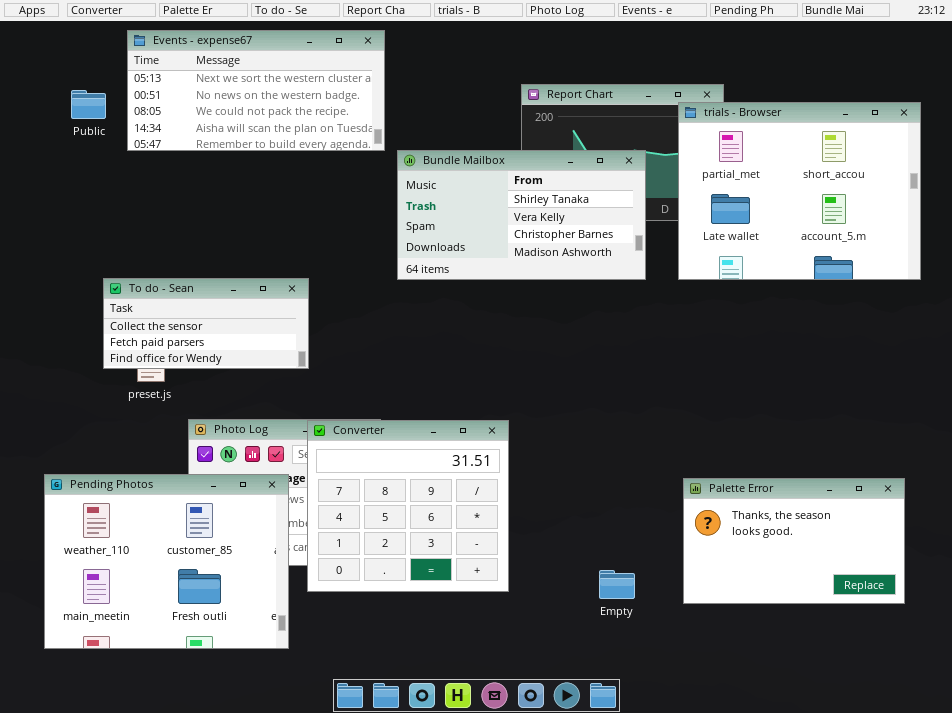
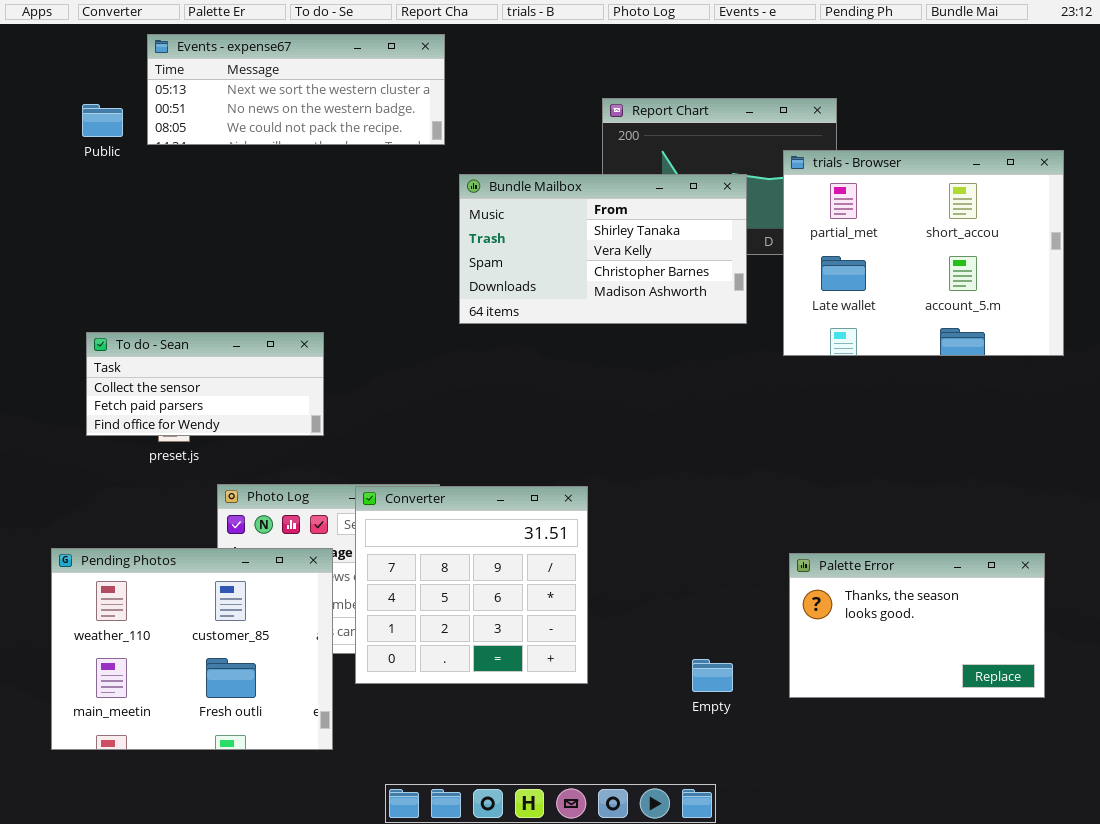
Events - expense67: [127,30,385,151] -> [147,34,445,145], resized
trials - Browser: [678,102,921,280] -> [783,150,1064,356], moved
To do - Sean: [103,278,309,369] -> [86,332,324,436], moved

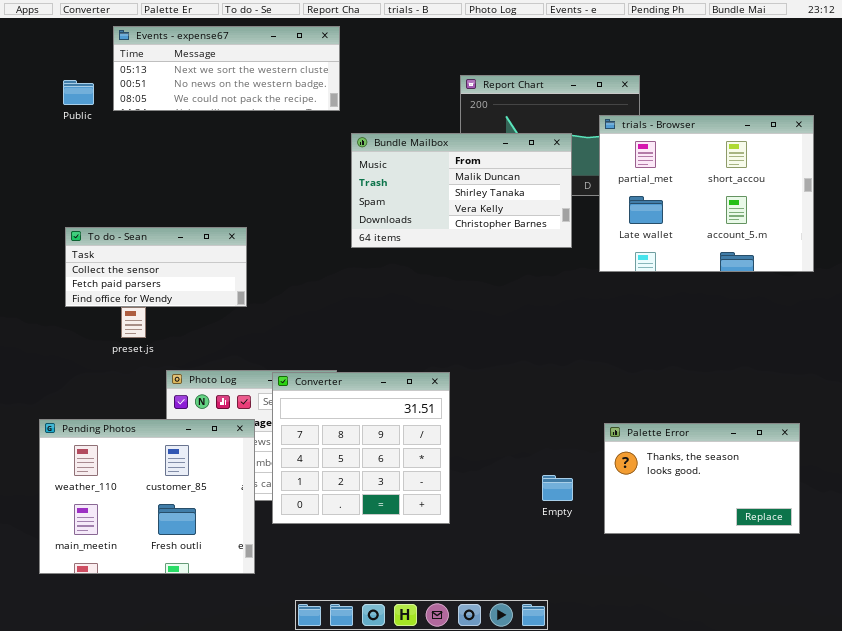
Bundle Mailbox: [459,174,747,324] -> [351,133,572,248], scrolled up 1 row
To do - Sean: [86,332,324,436] -> [65,227,247,307], moved
Empty: [692,659,733,692] -> [542,475,573,501], moved

